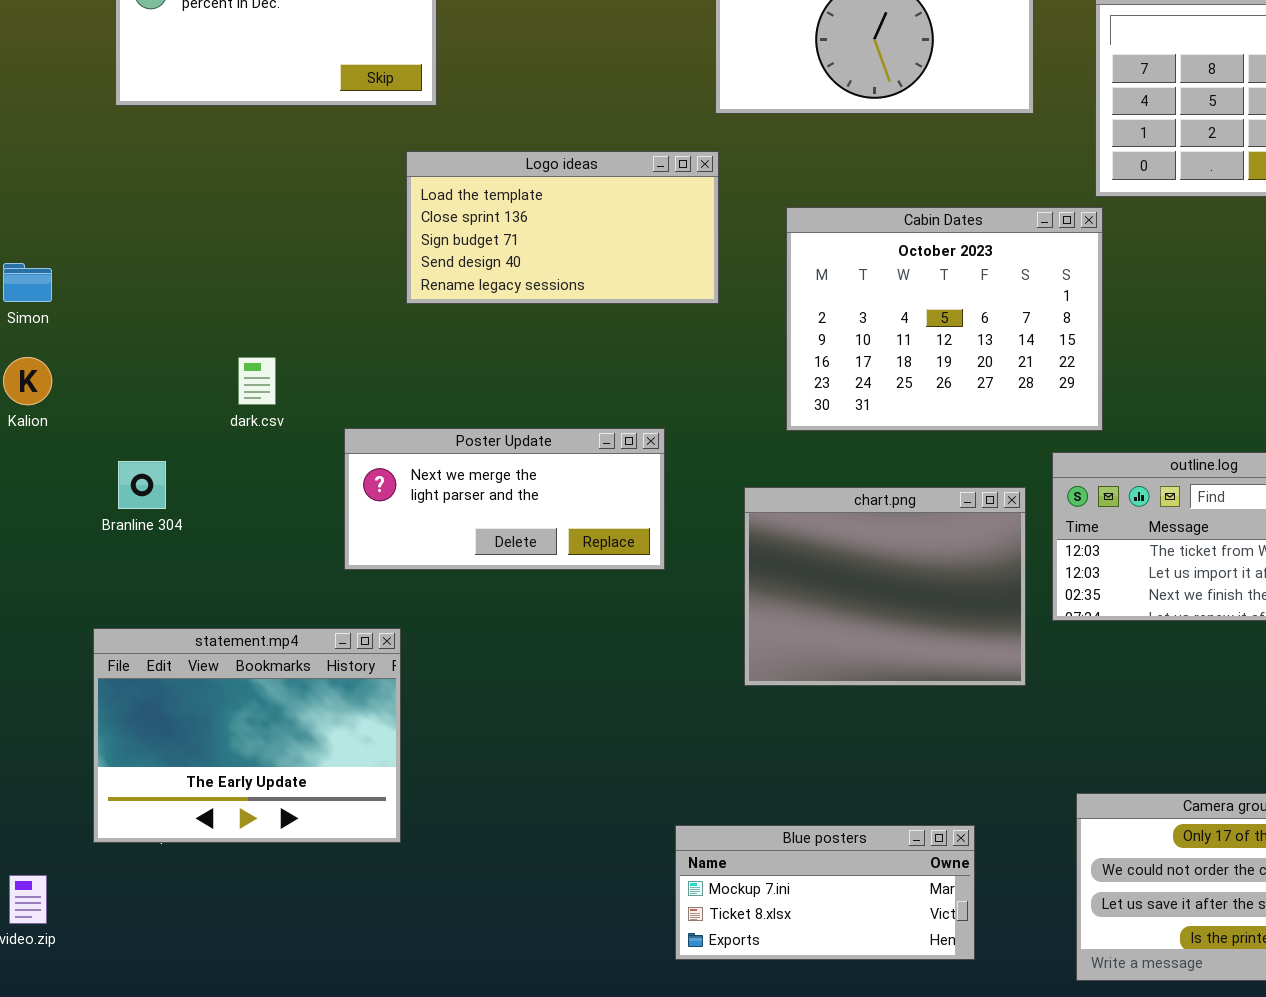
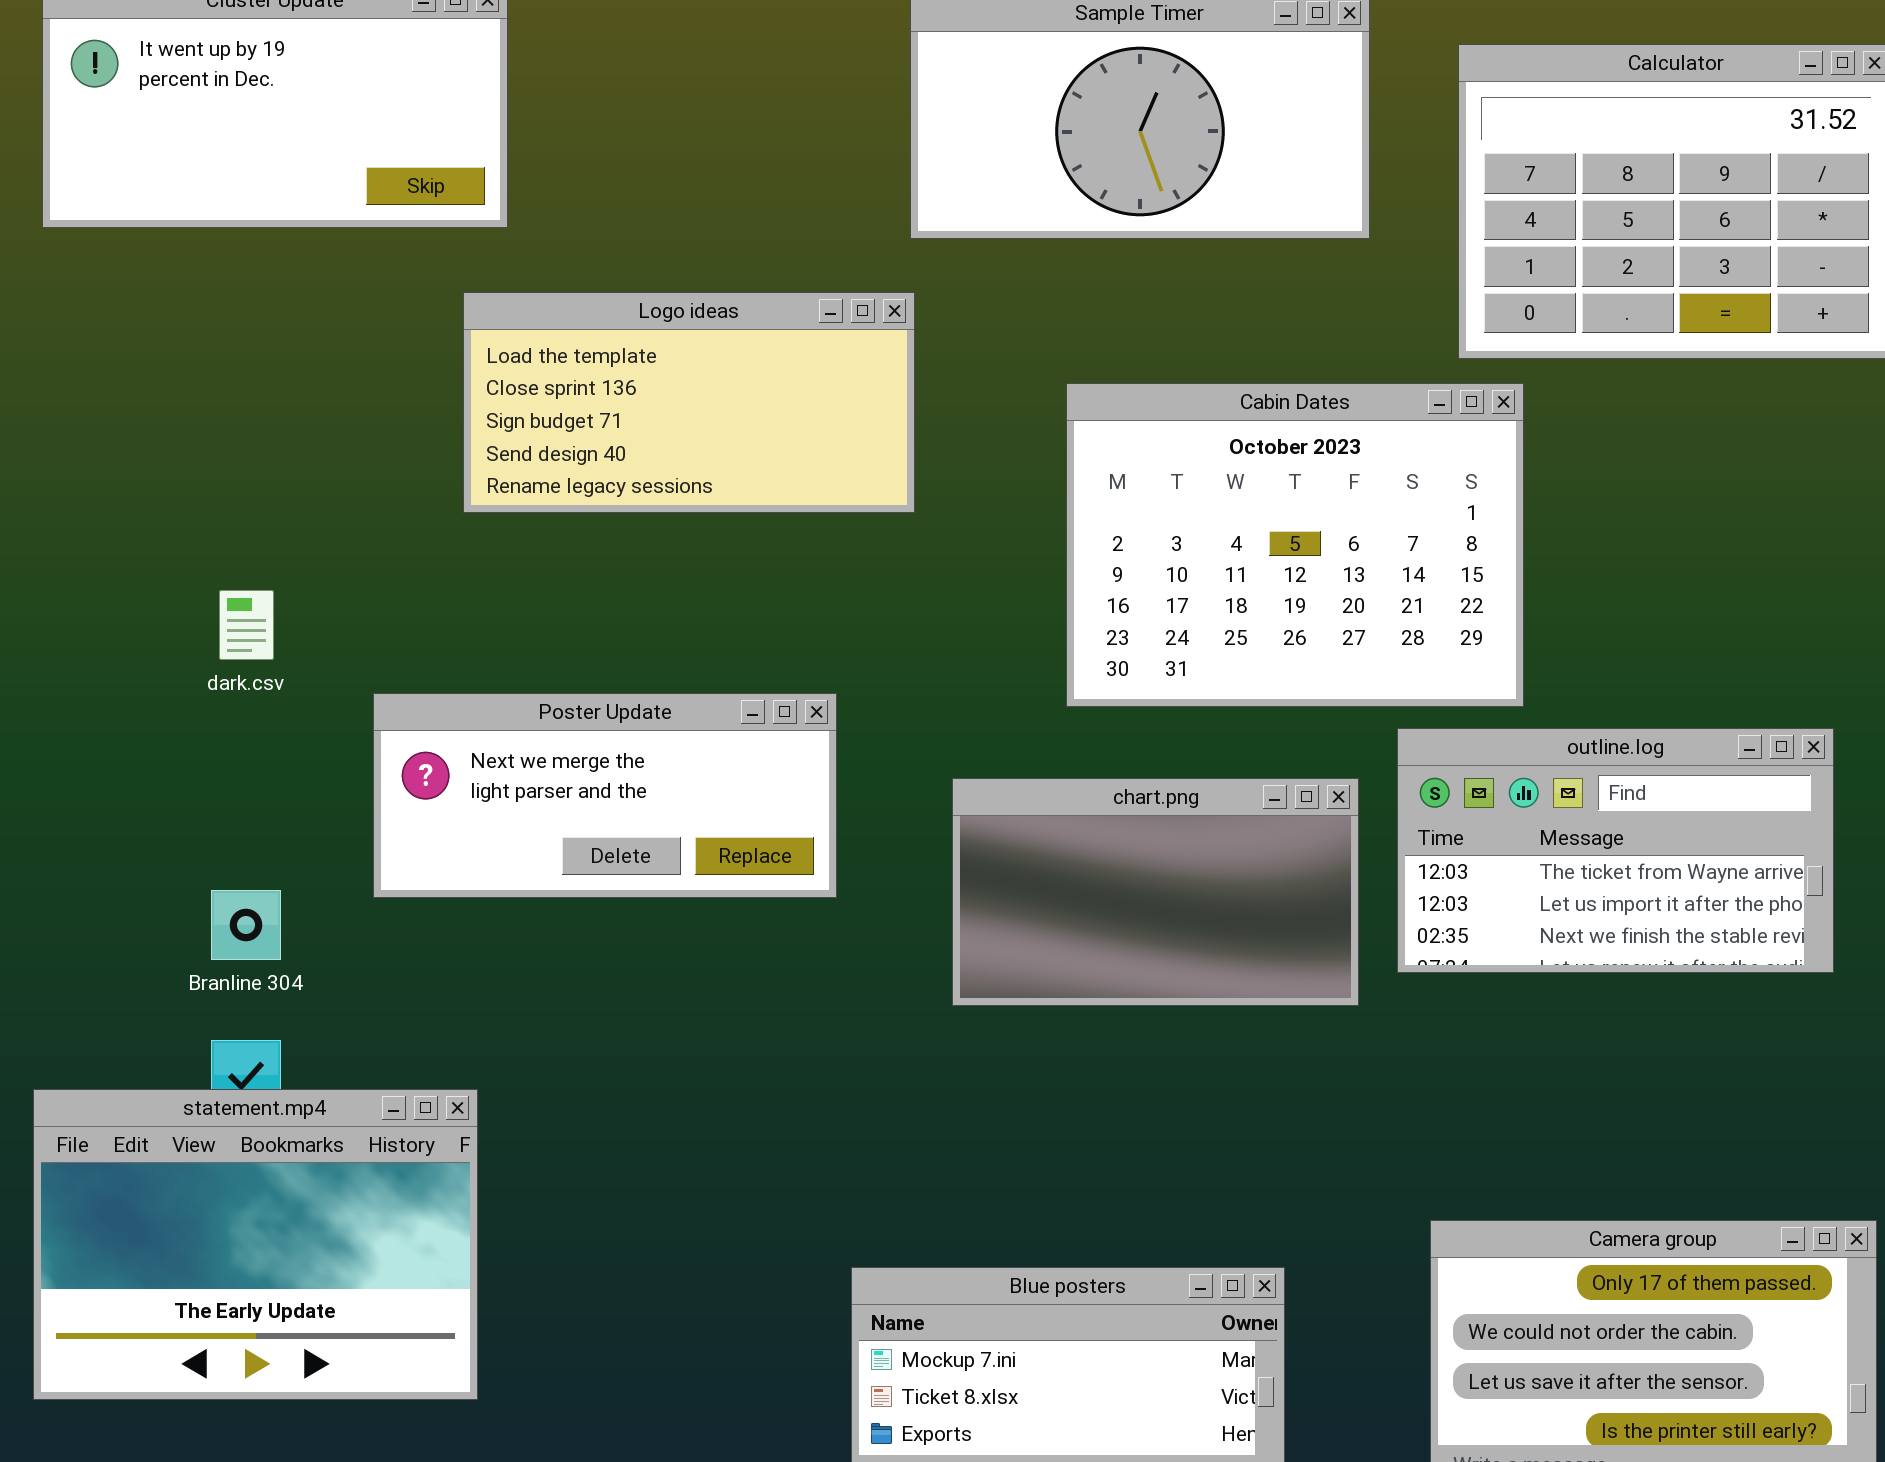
Cabin Dates: [786,207,1103,431] -> [1066,383,1524,707], moved
Branline 304: [118,461,166,509] -> [211,890,281,960], moved
chart.png: [744,487,1026,686] -> [952,778,1359,1006], resized
statement.mp4: [93,628,401,843] -> [33,1089,478,1400], moved

